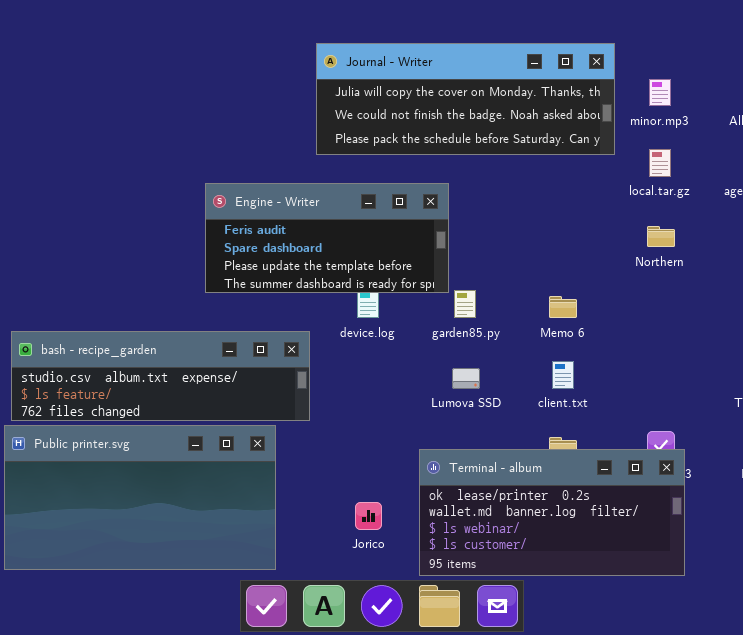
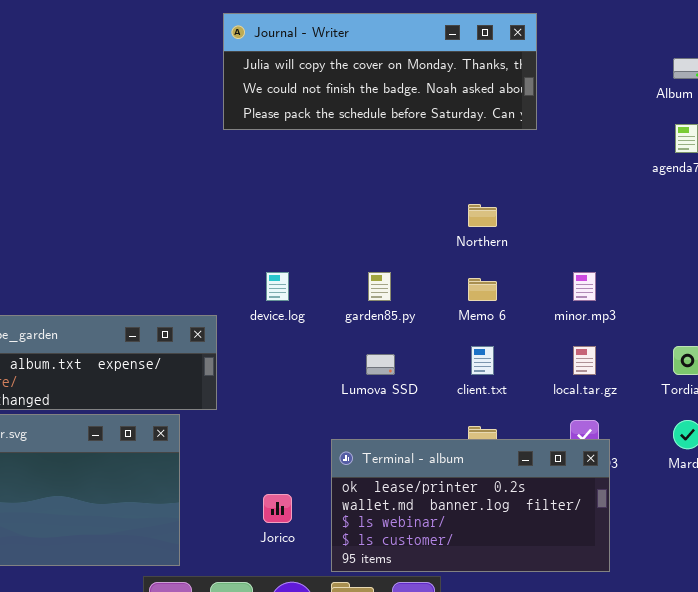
minor.mp3: [649,79,671,106] -> [573,272,596,301], moved
local.tar.gz: [649,149,671,177] -> [573,346,596,375], moved
Engine - Writer: [205,183,449,293] -> none, closed
Northern: [647,226,675,247] -> [468,204,497,227], moved

